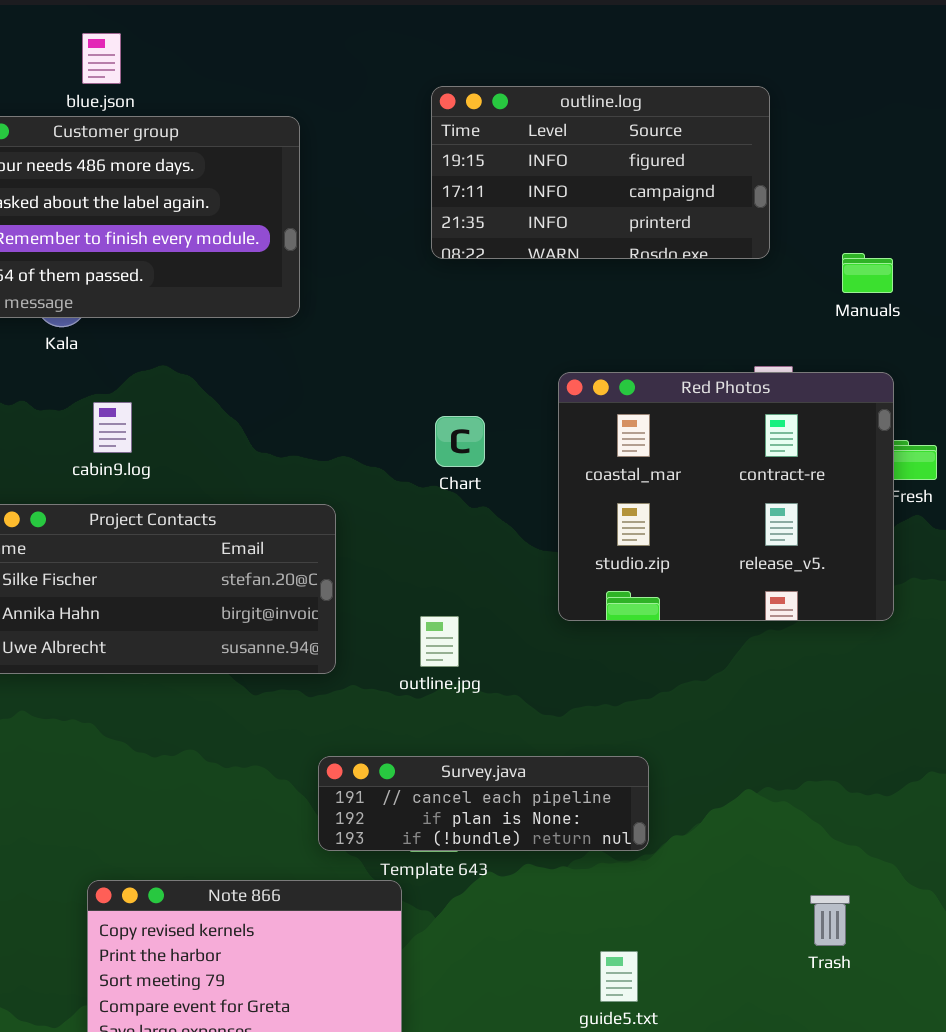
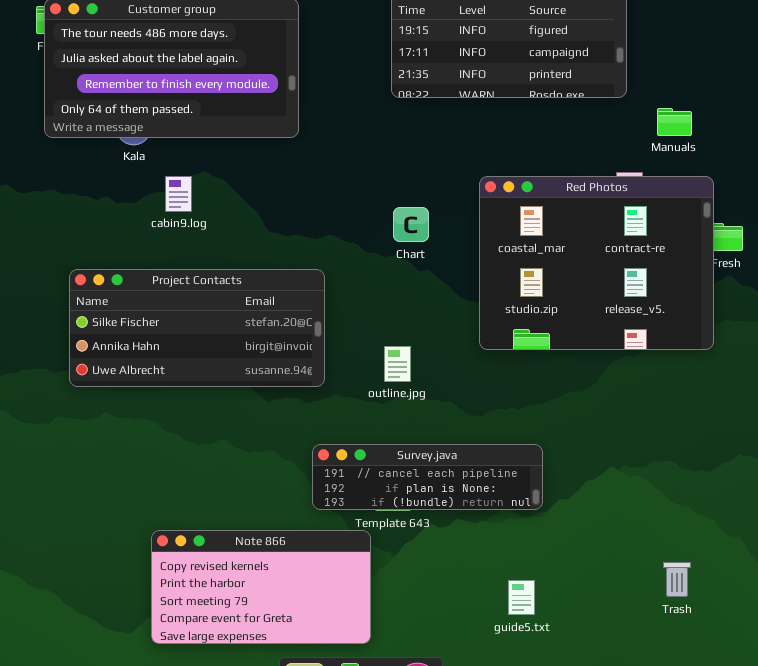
Manuals: [842,253,893,293] -> [657,108,692,136], moved
cabin9.log: [93,402,132,453] -> [165,176,192,212], moved
Trash: [810,895,850,946] -> [663,562,691,597], moved

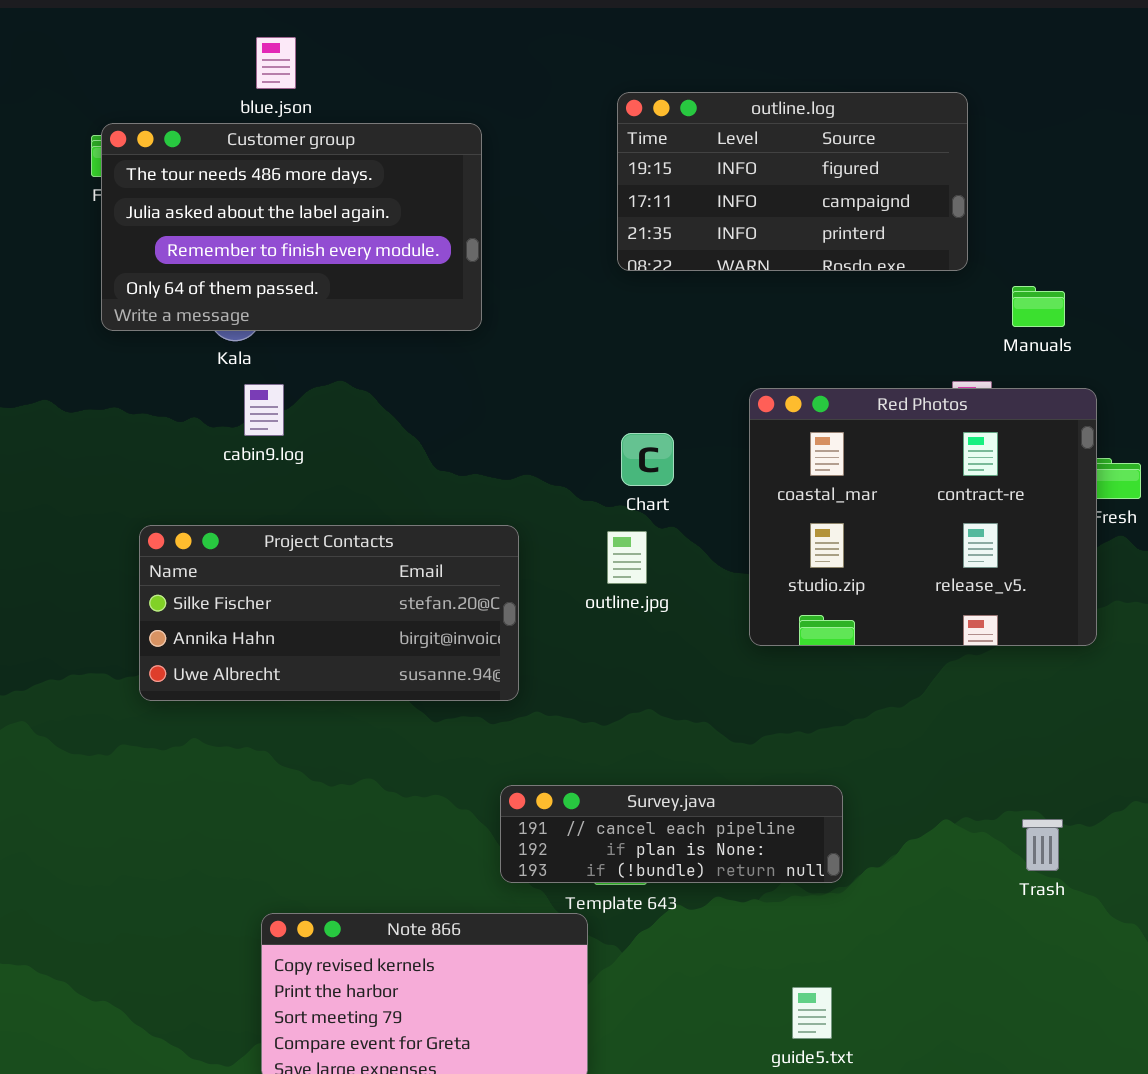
cabin9.log: [165,176,192,212] -> [244,384,284,436], moved
outline.jpg: [384,346,411,382] -> [607,531,647,584], moved
Trash: [663,562,691,597] -> [1022,819,1063,871], moved

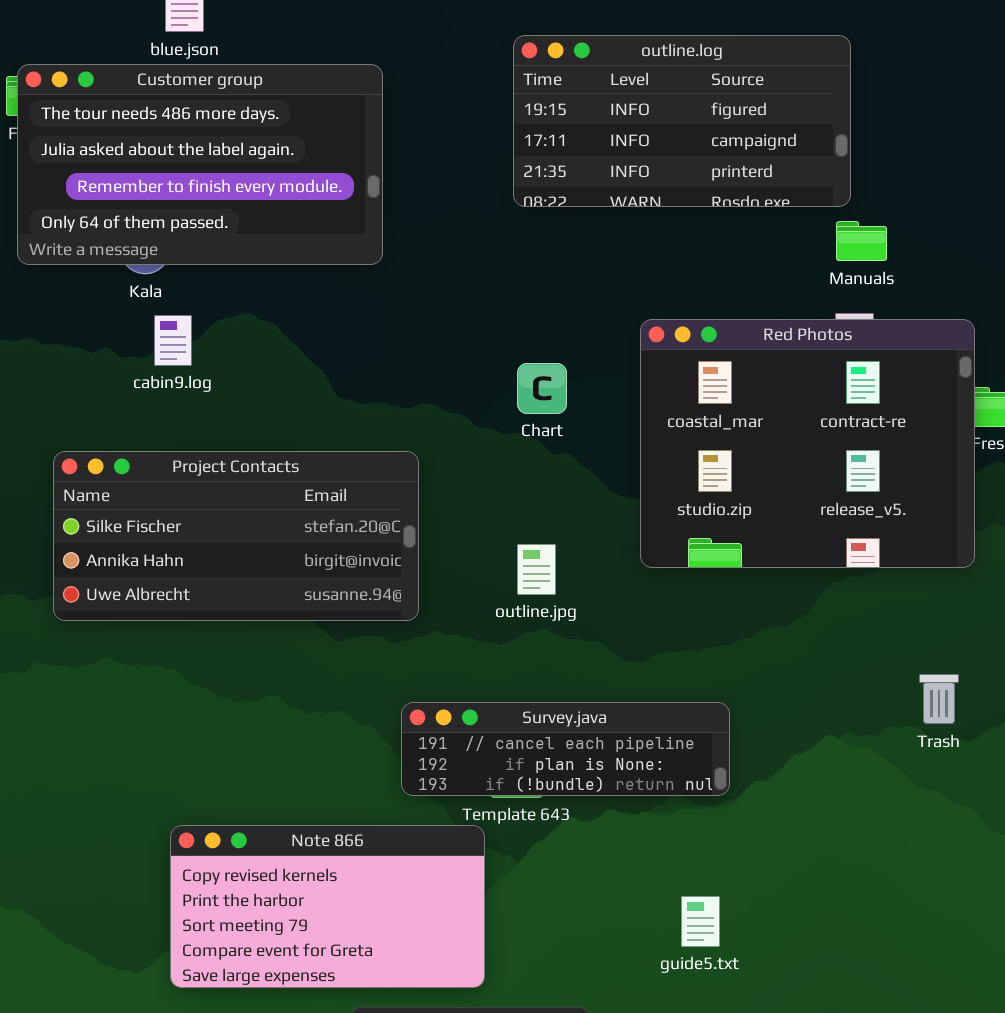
Manuals: [1012,286,1065,327] -> [836,221,887,261], moved
outline.jpg: [607,531,647,584] -> [517,544,556,595], moved
Trash: [1022,819,1063,871] -> [919,674,959,724], moved

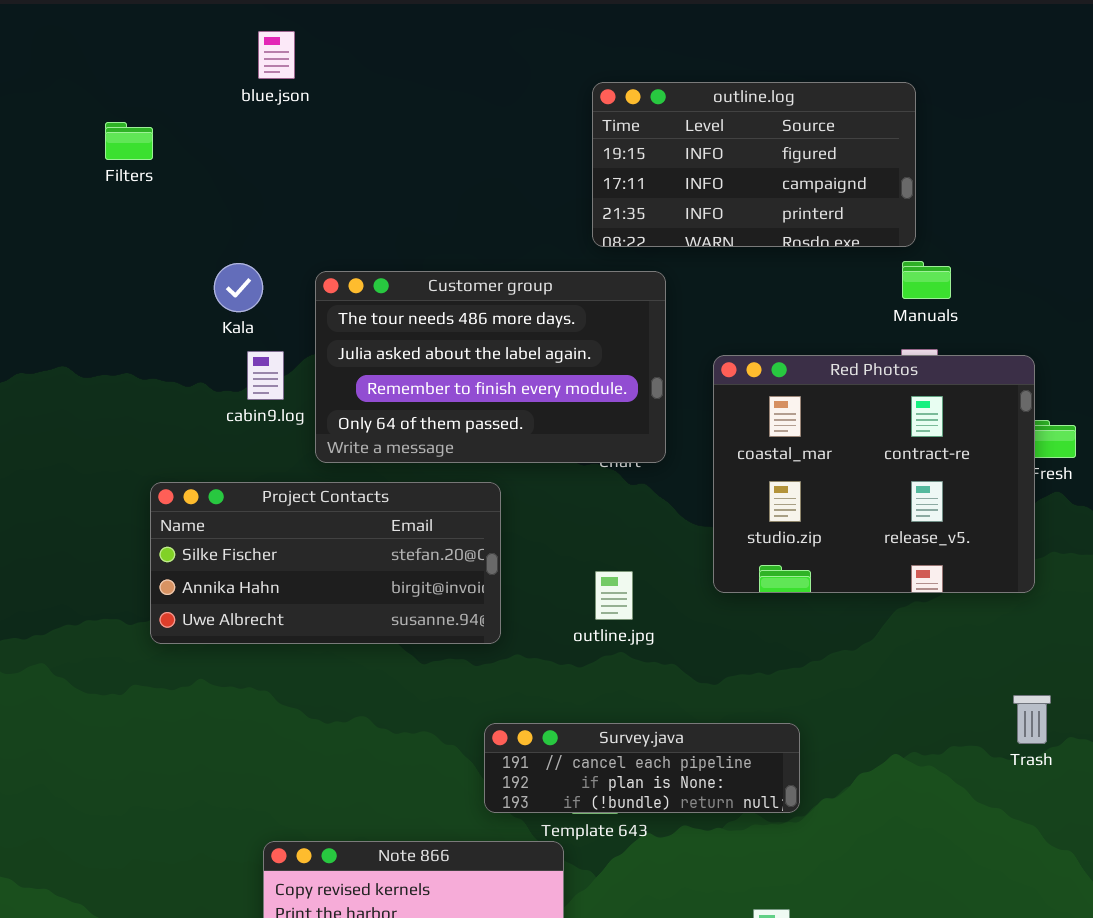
Customer group: [17,64,383,265] -> [315,271,666,463], moved
Trash: [919,674,959,724] -> [1013,695,1051,744], moved

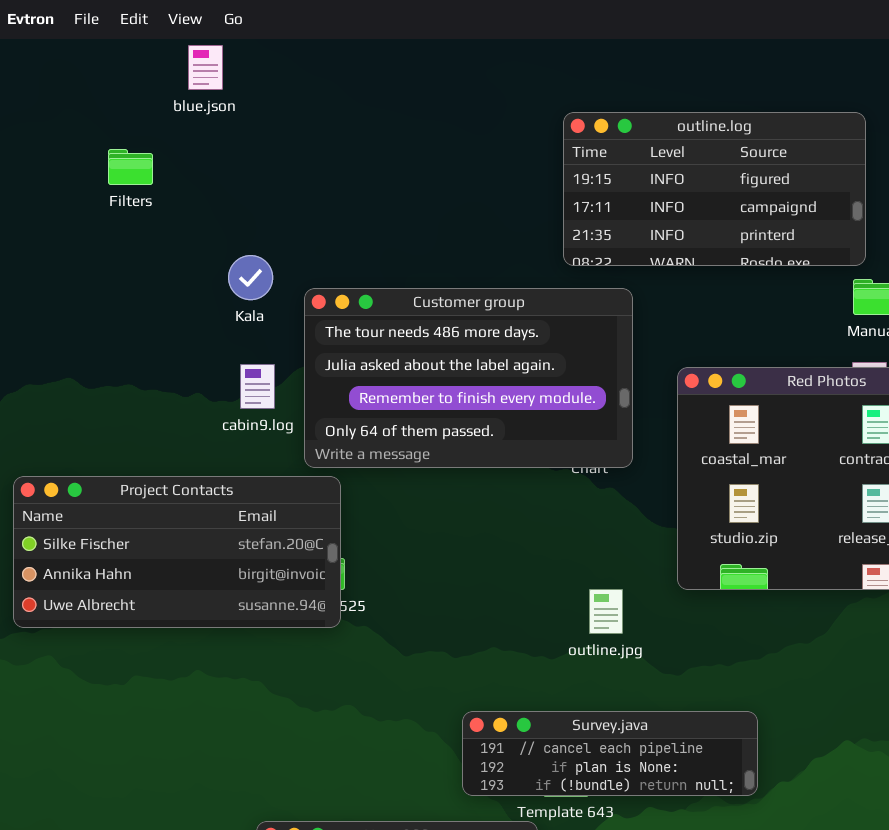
blue.json: [258,31,295,79] -> [188,45,223,90], moved
Kala: [214,263,263,312] -> [228,255,273,300], moved
Project Contacts: [150,482,501,644] -> [13,476,341,628], moved
outline.jpg: [595,571,633,620] -> [589,589,623,634], moved

